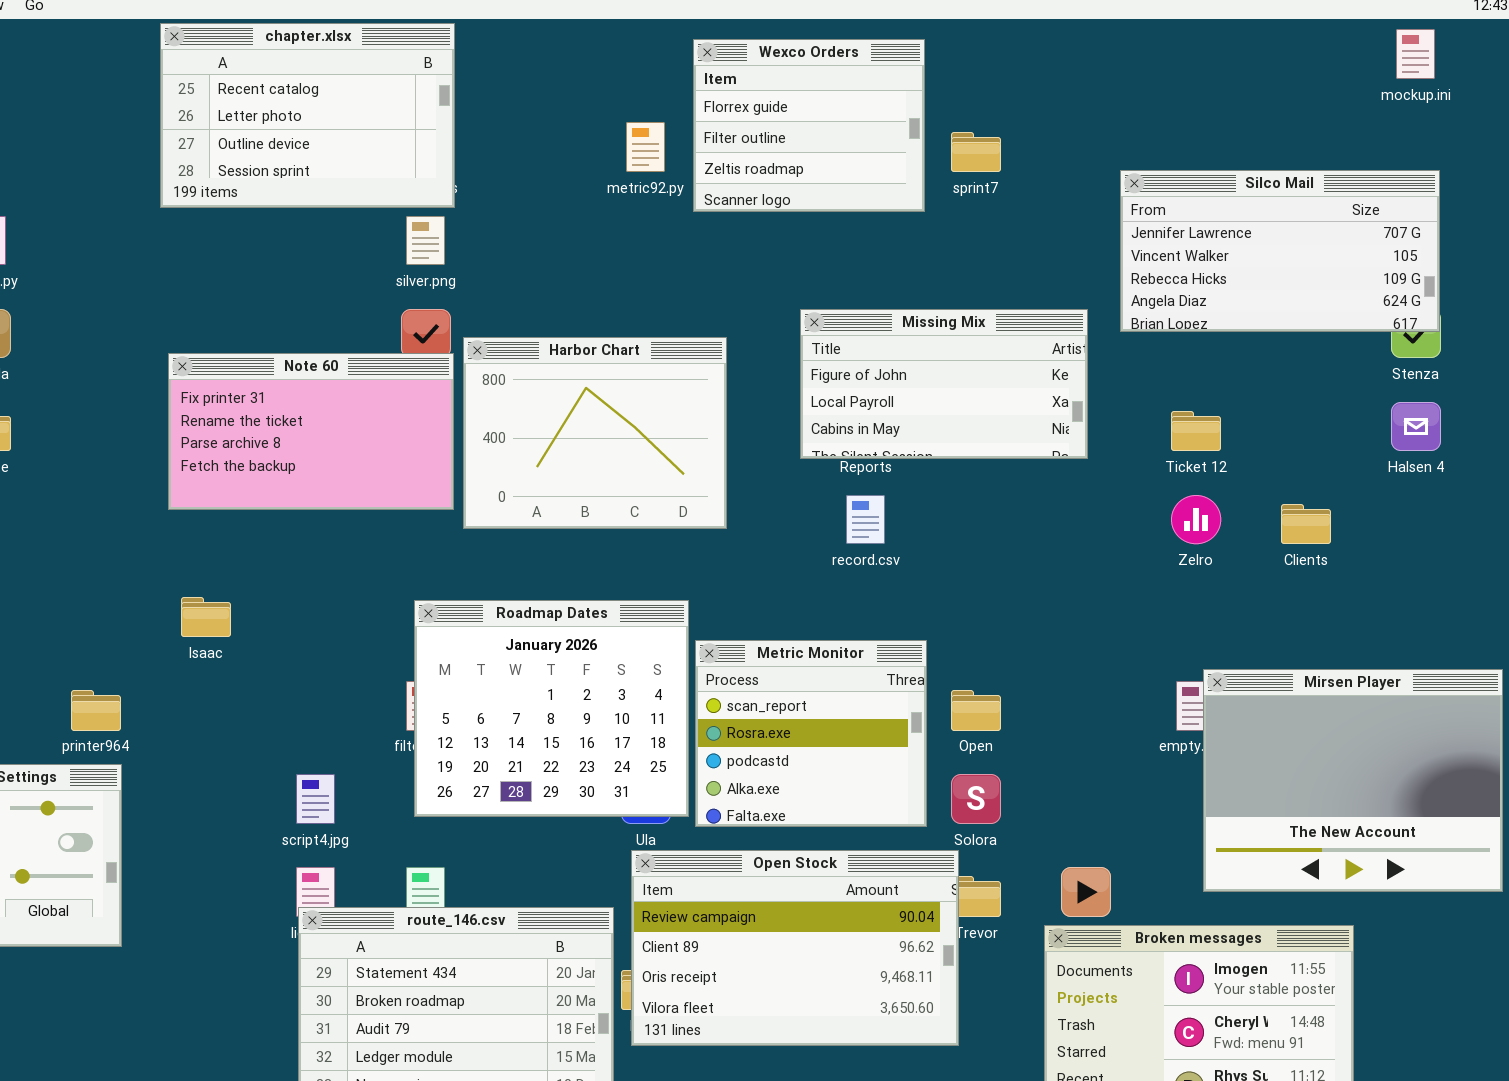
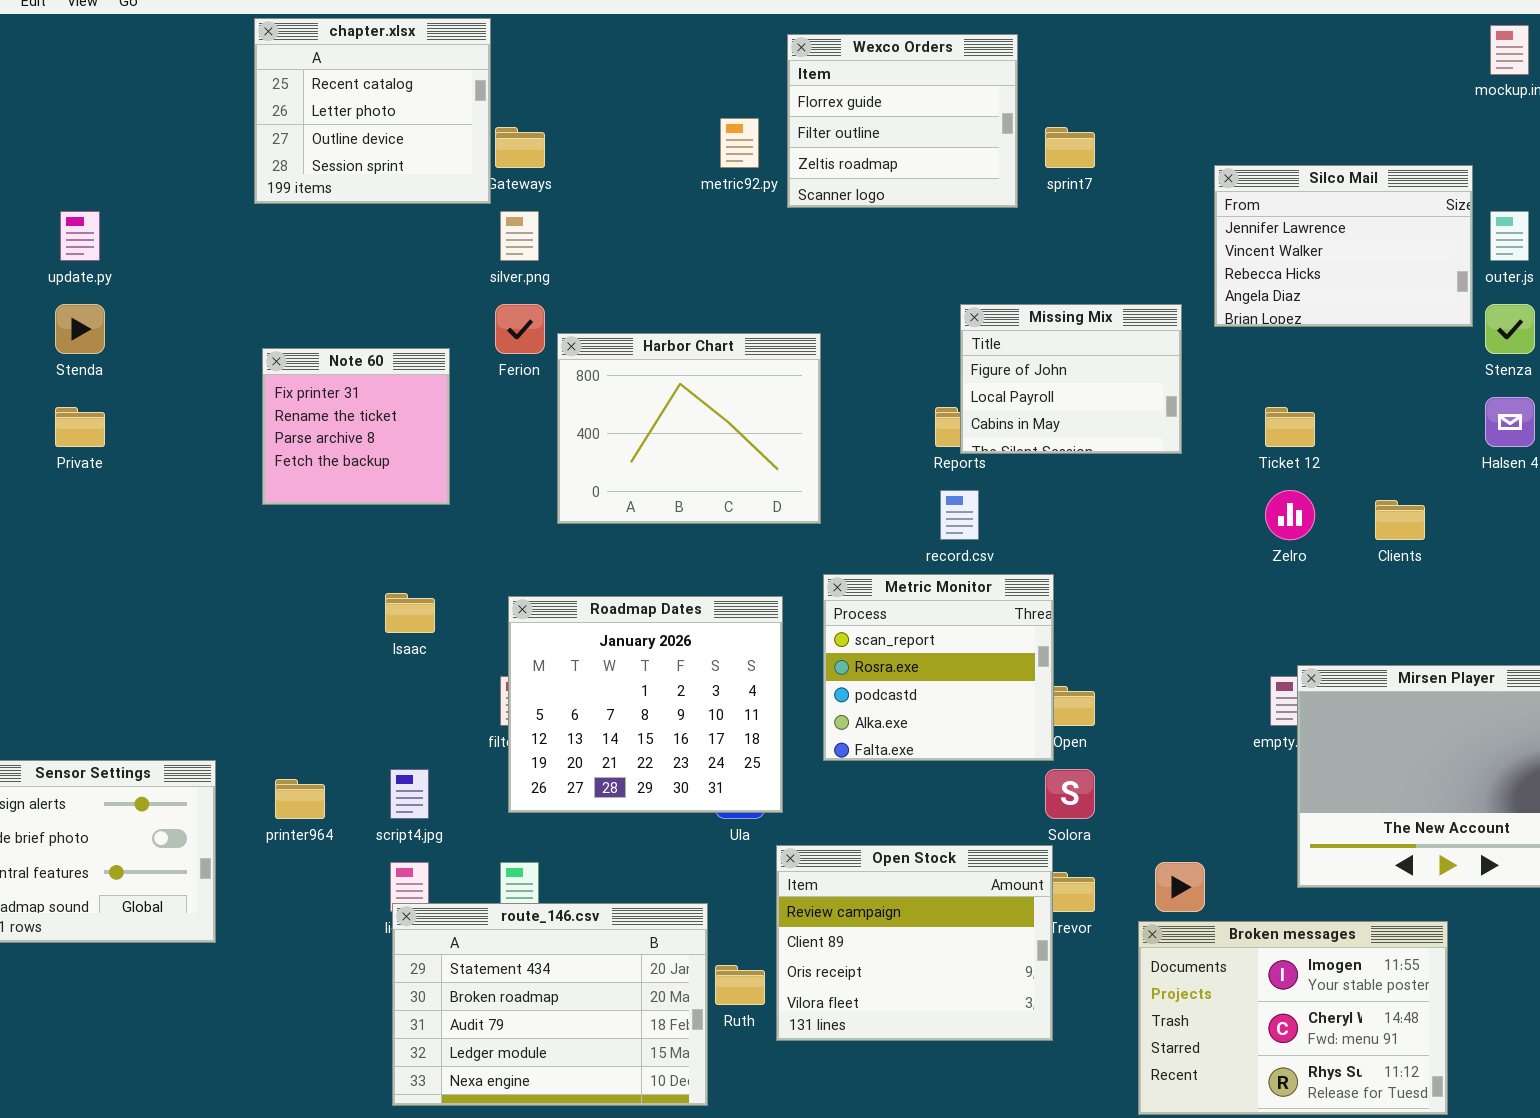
chapter.xlsx: [160,23,455,208] -> [254,18,491,204], resized
Silco Mail: [1120,170,1440,332] -> [1214,165,1473,327], resized
Missing Mix: [800,309,1088,459] -> [960,304,1182,454], resized
Note 60: [168,353,454,510] -> [262,348,450,505], resized
Isaac: [181,597,231,637] -> [385,593,435,633], moved
Metric Monitor: [695,640,927,827] -> [823,574,1054,761], moved
printer964: [71,690,121,731] -> [275,779,325,819], moved
Open Stock: [631,850,959,1046] -> [776,845,1053,1041], resized

